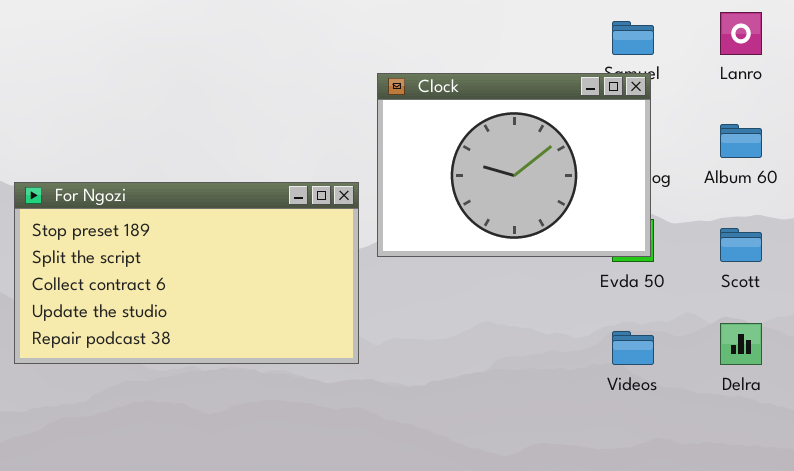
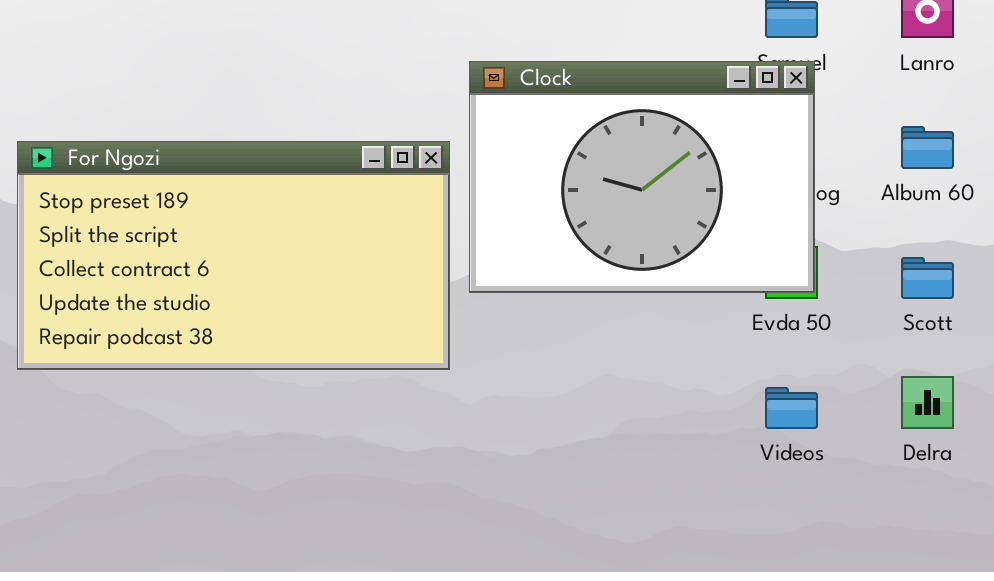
For Ngozi: [14,182,359,364] -> [17,141,450,370], moved

